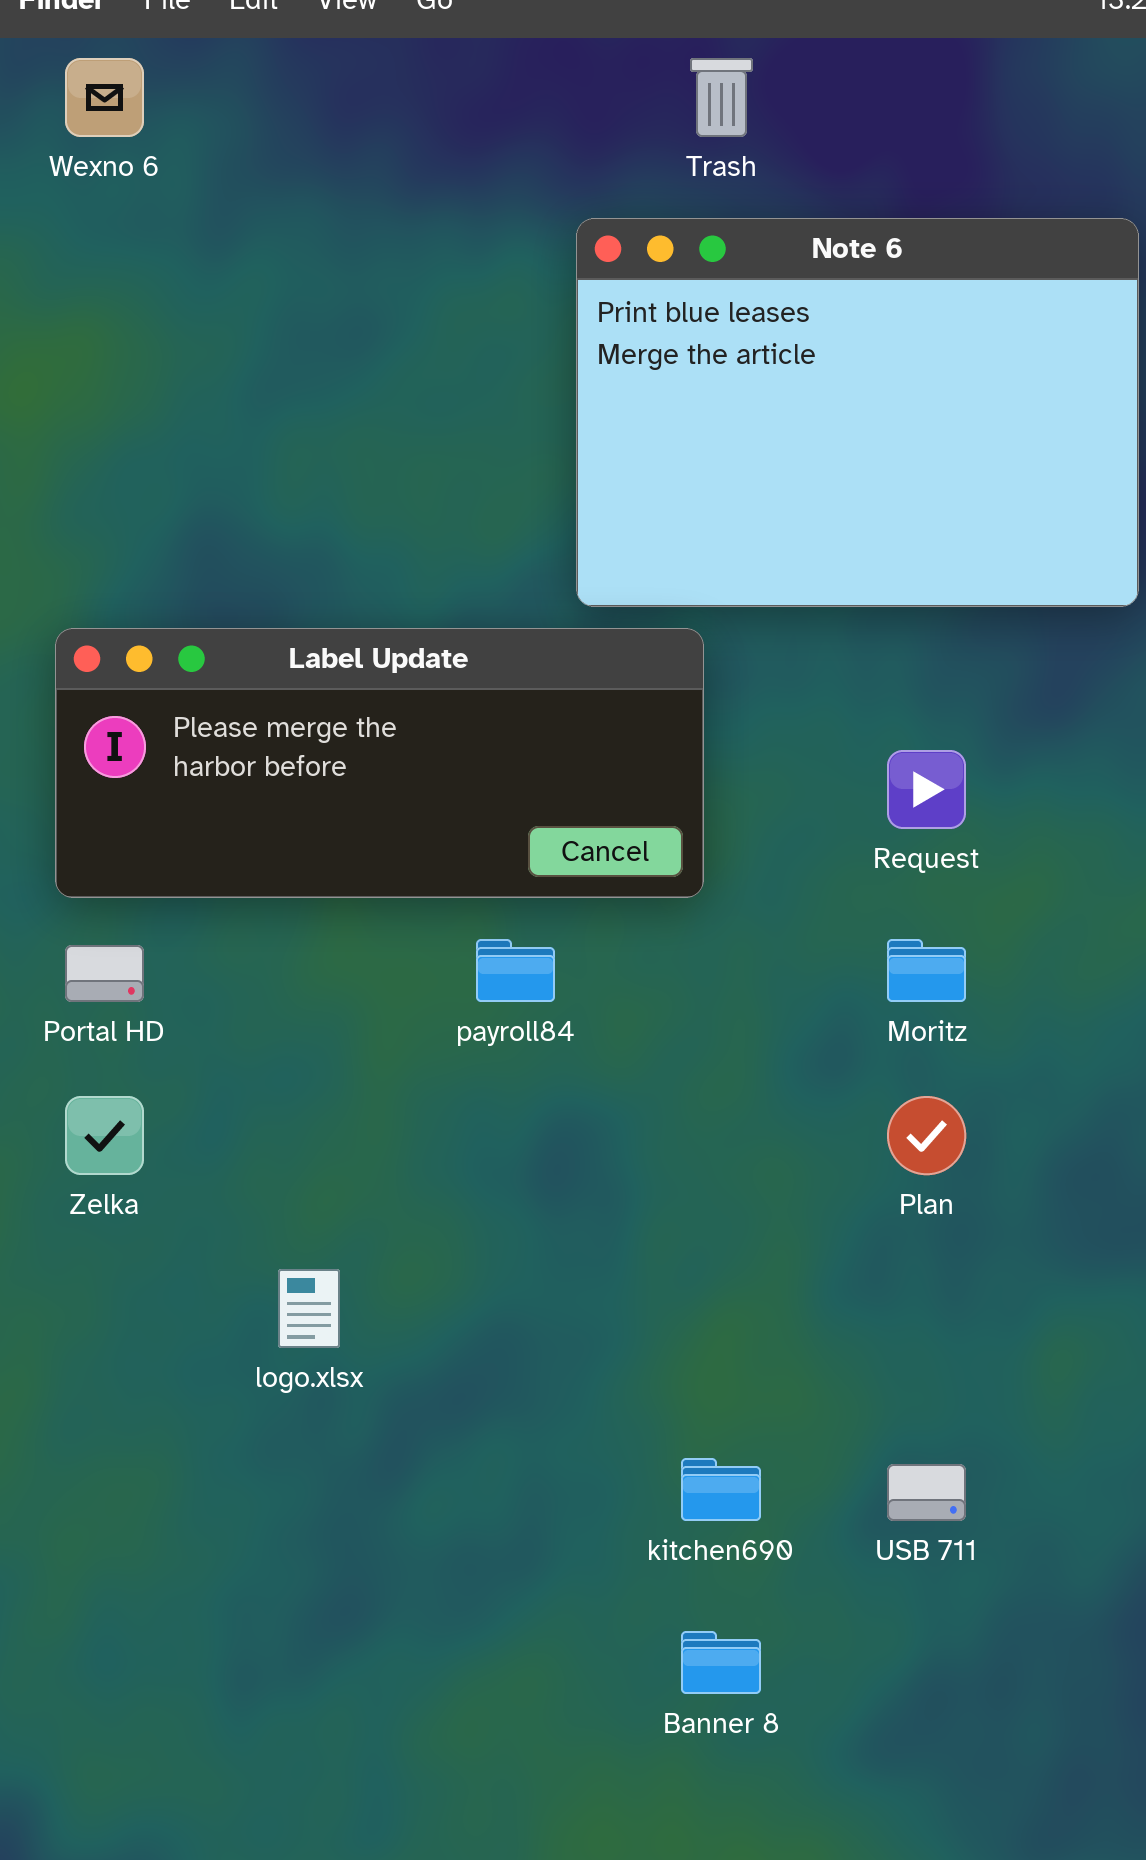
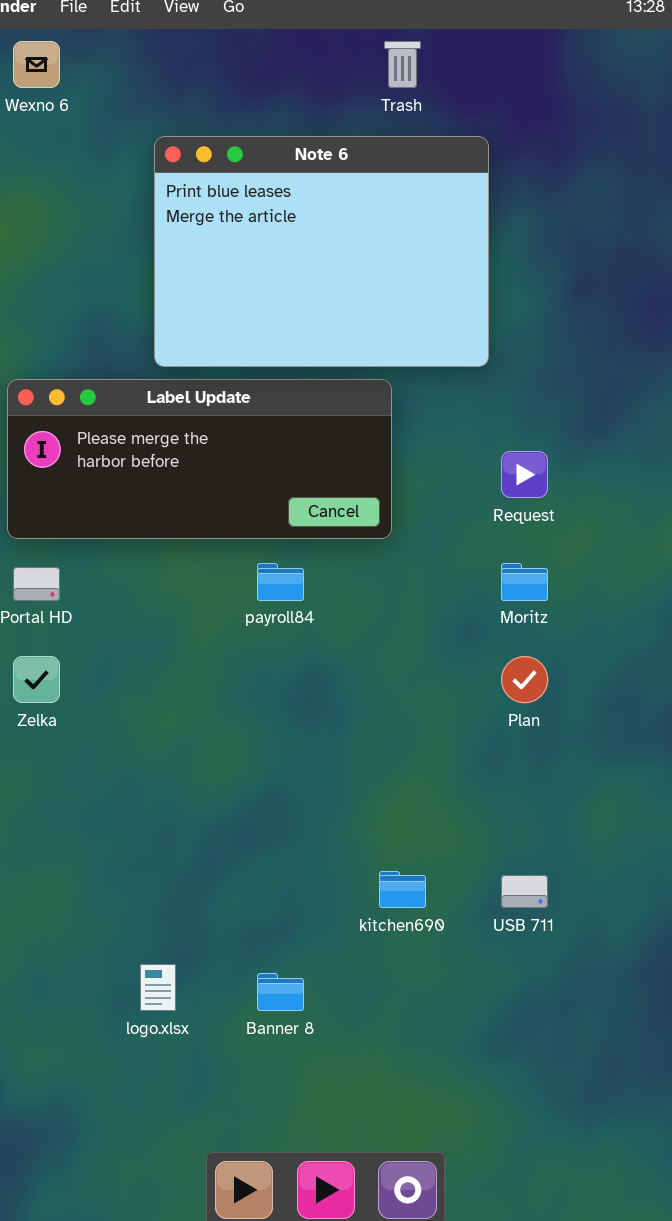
Note 6: [576,218,1139,607] -> [154,136,489,367], moved
logo.xlsx: [278,1269,340,1348] -> [140,964,176,1011], moved
Banner 8: [681,1631,761,1694] -> [257,973,304,1011], moved

